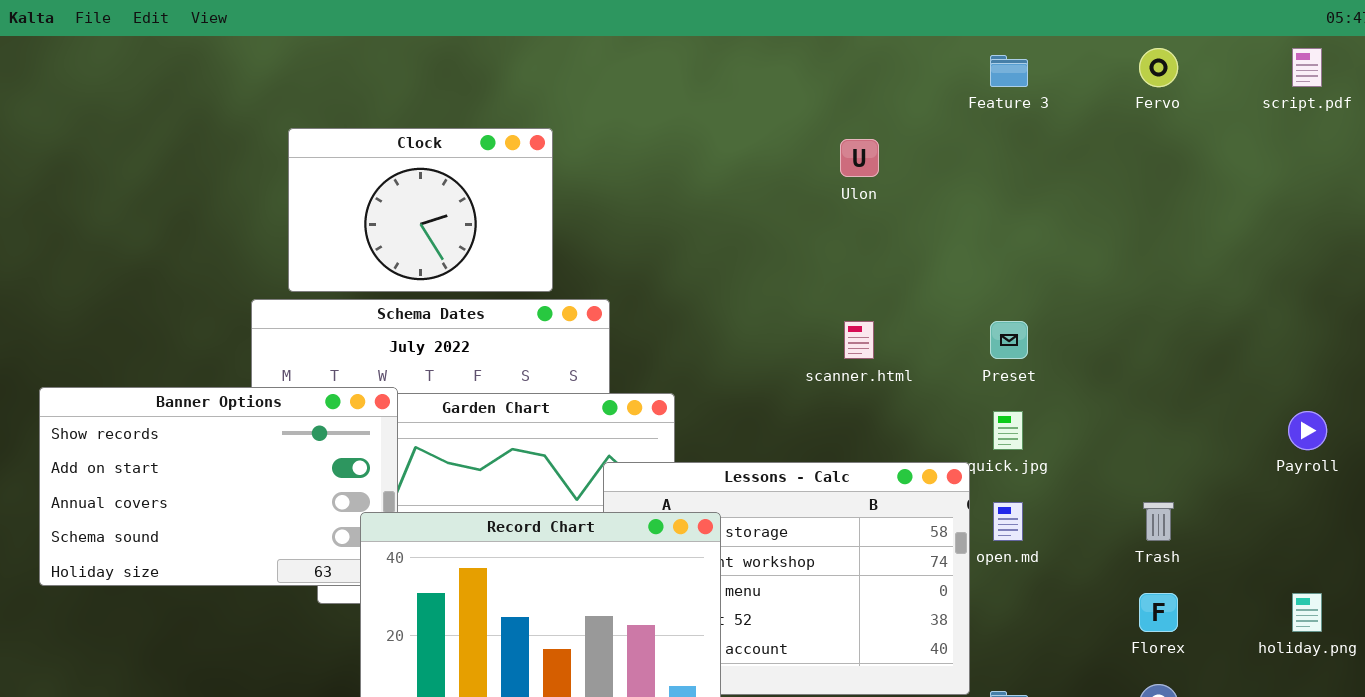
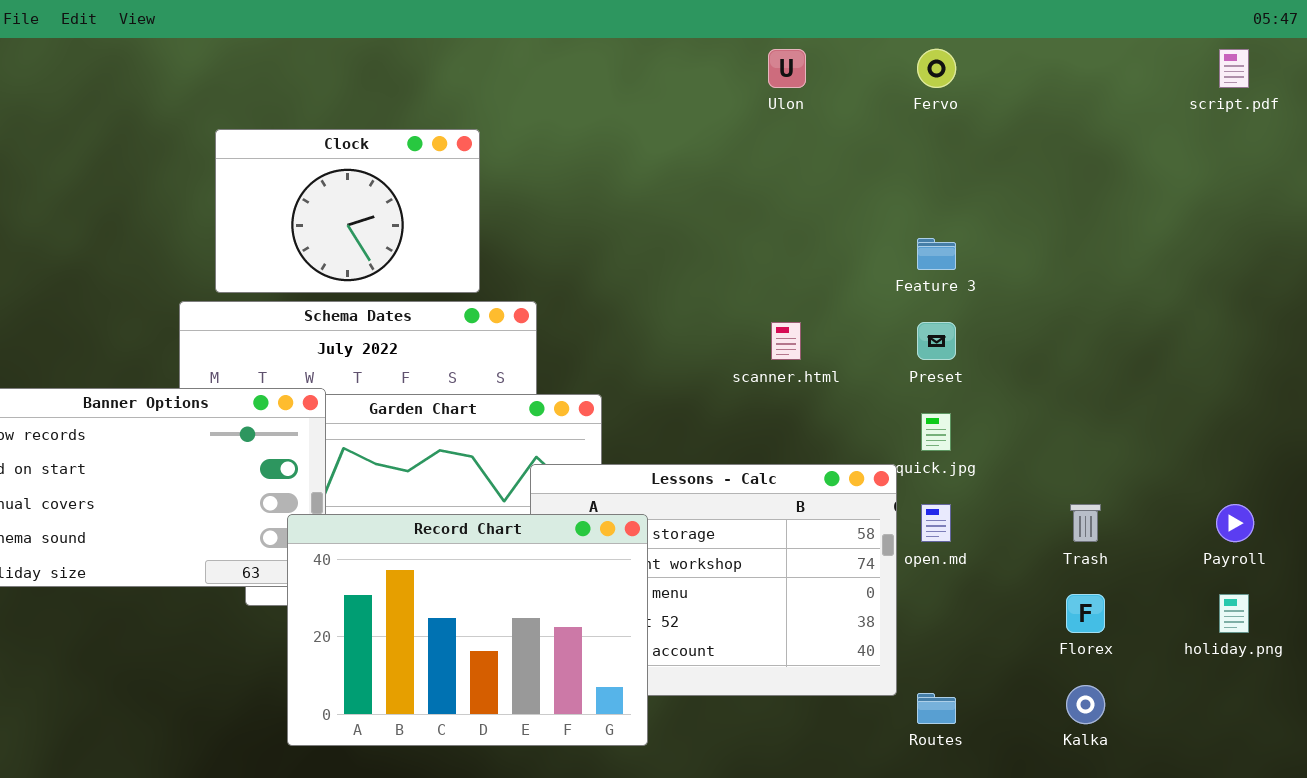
Fervo: [1139,48,1178,87] -> [917,49,956,88], moved
Feature 3: [990,55,1028,87] -> [917,238,956,270], moved
Ulon: [840,139,879,177] -> [768,49,806,88], moved
Payroll: [1288,411,1327,450] -> [1216,504,1254,542], moved

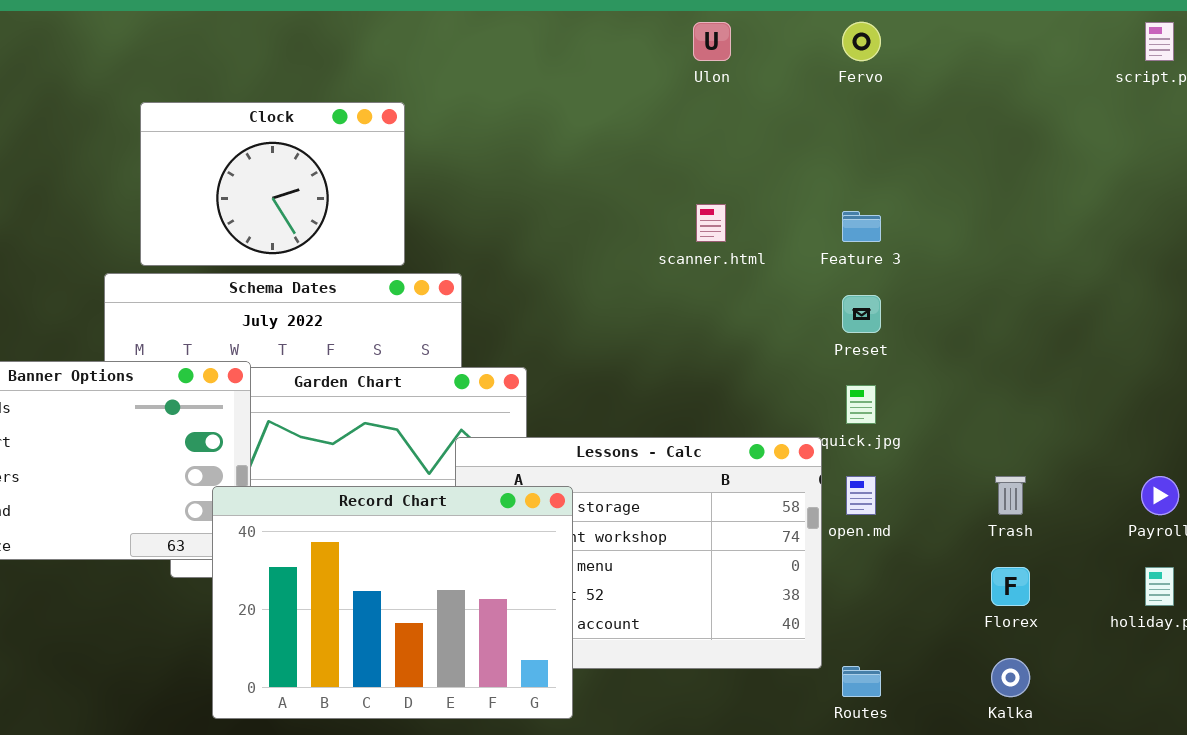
scanner.html: [771,322,801,360] -> [696,204,726,242], moved

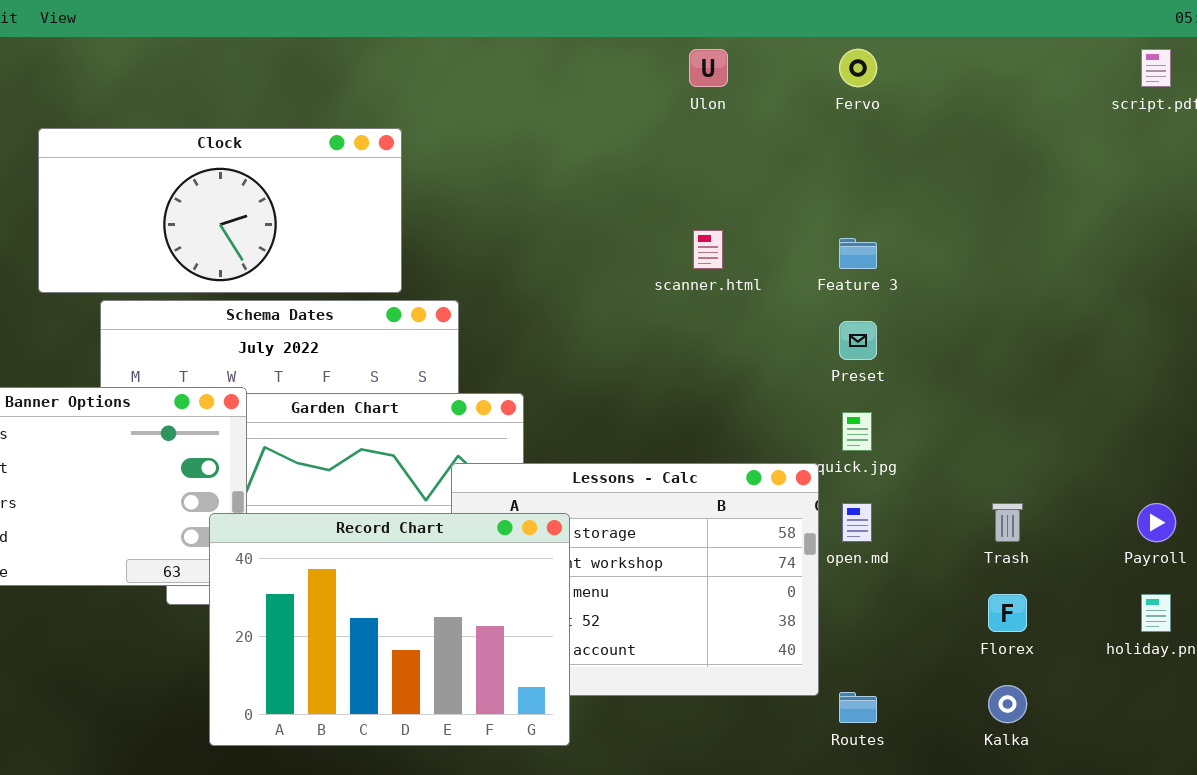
Clock: [140,102,405,266] -> [38,128,402,293], resized

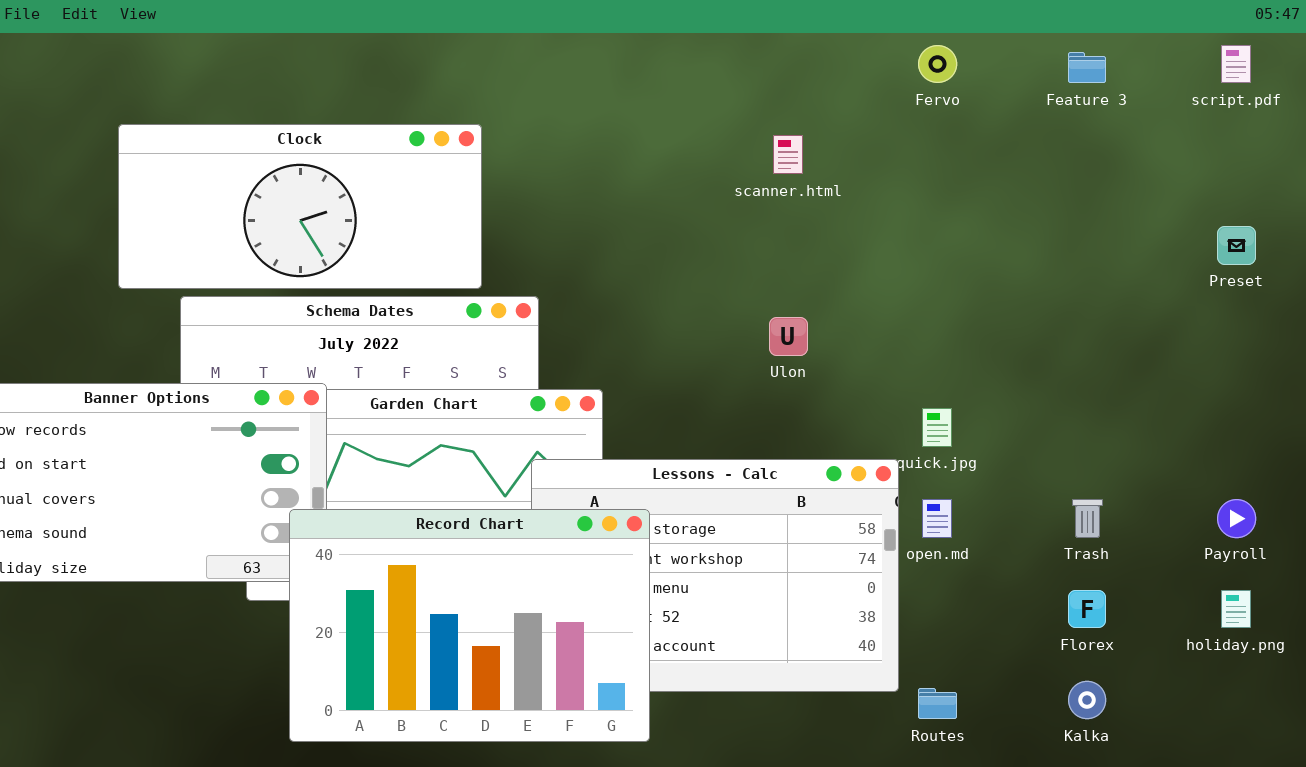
Ulon: [689,49,728,87] -> [769,317,808,356], moved
scanner.html: [693,230,723,269] -> [773,135,803,174], moved
Feature 3: [839,238,877,269] -> [1068,52,1106,83], moved
Preset: [839,321,877,360] -> [1217,226,1256,265], moved

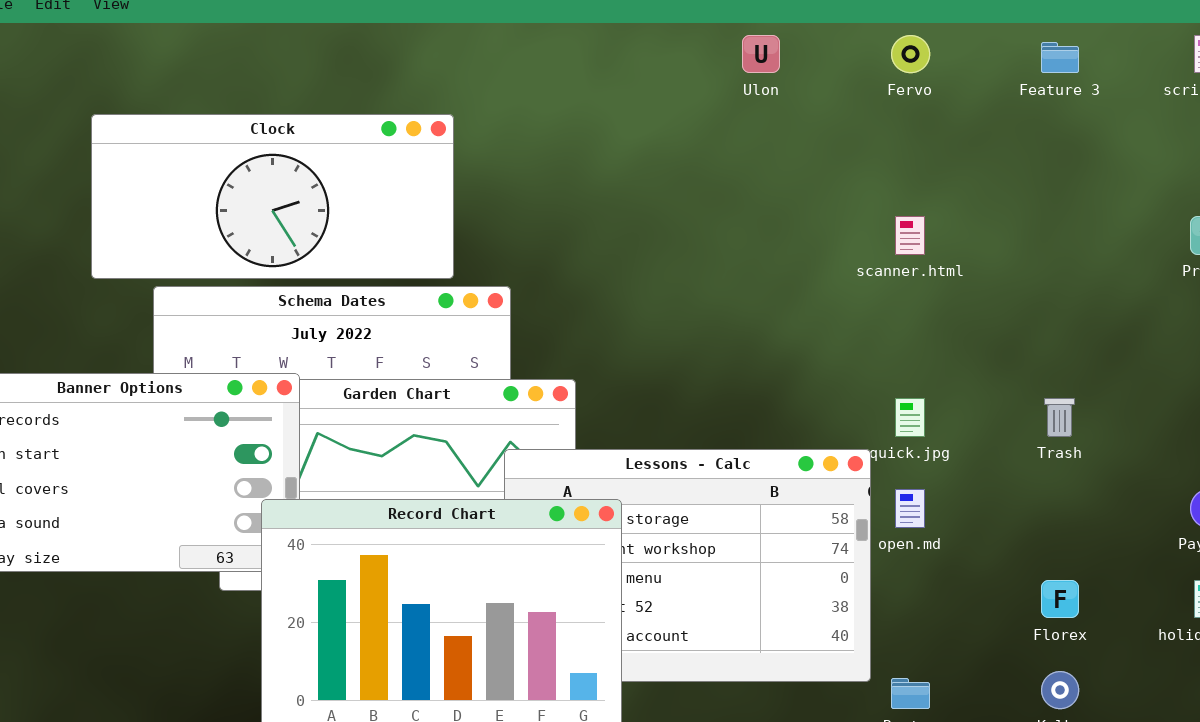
scanner.html: [773,135,803,174] -> [895,216,925,255], moved
Ulon: [769,317,808,356] -> [742,35,780,73], moved
Trash: [1072,499,1103,538] -> [1044,398,1075,437], moved

